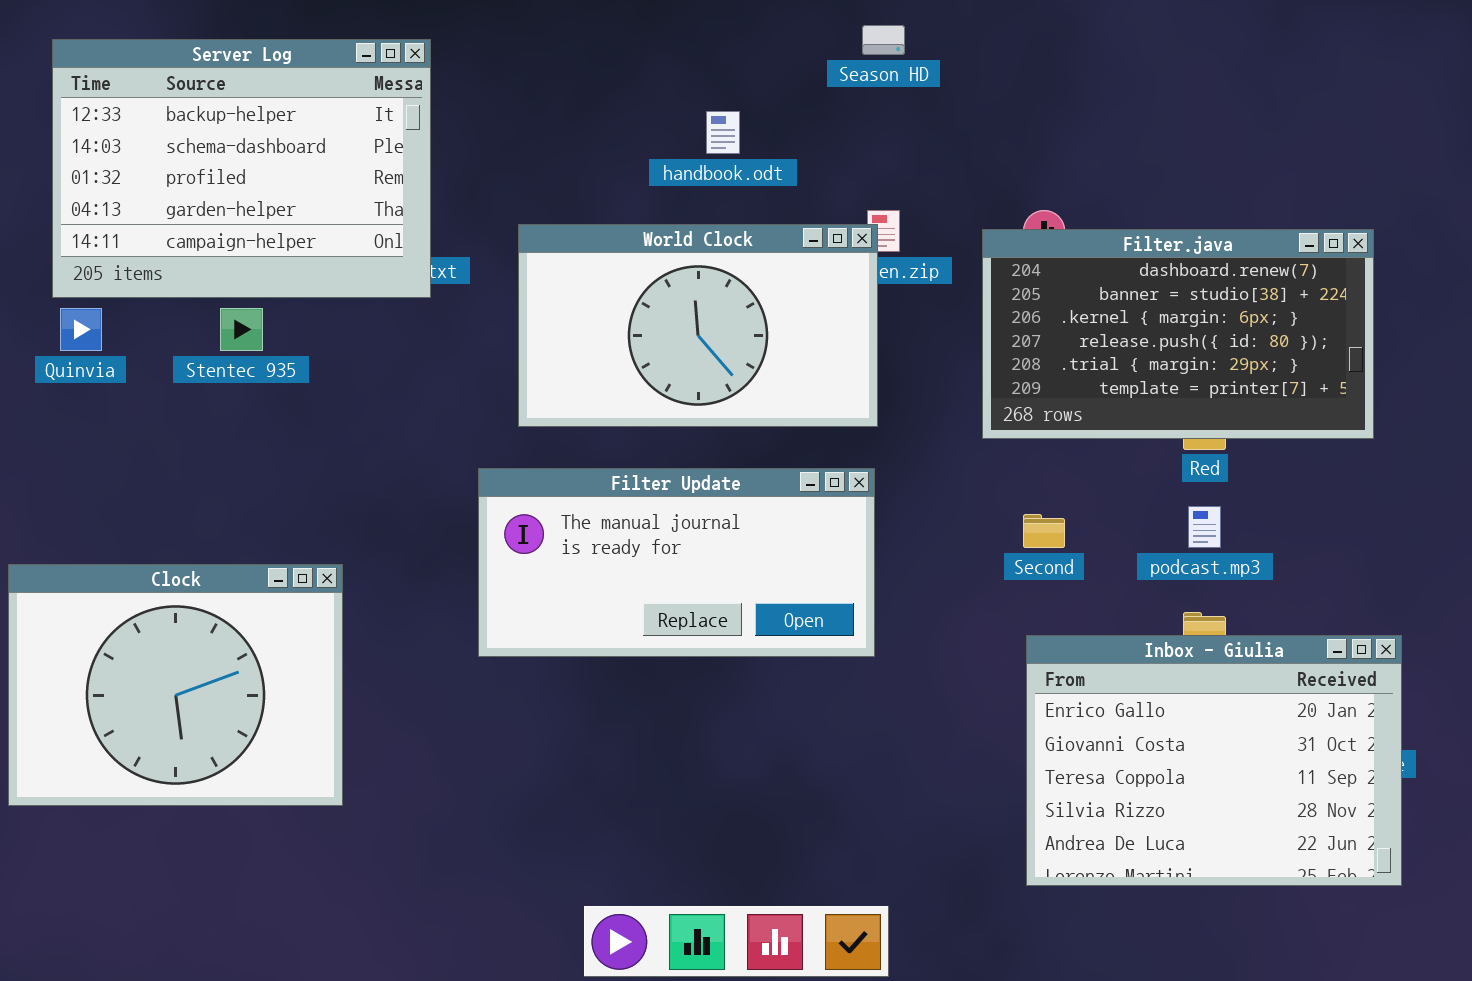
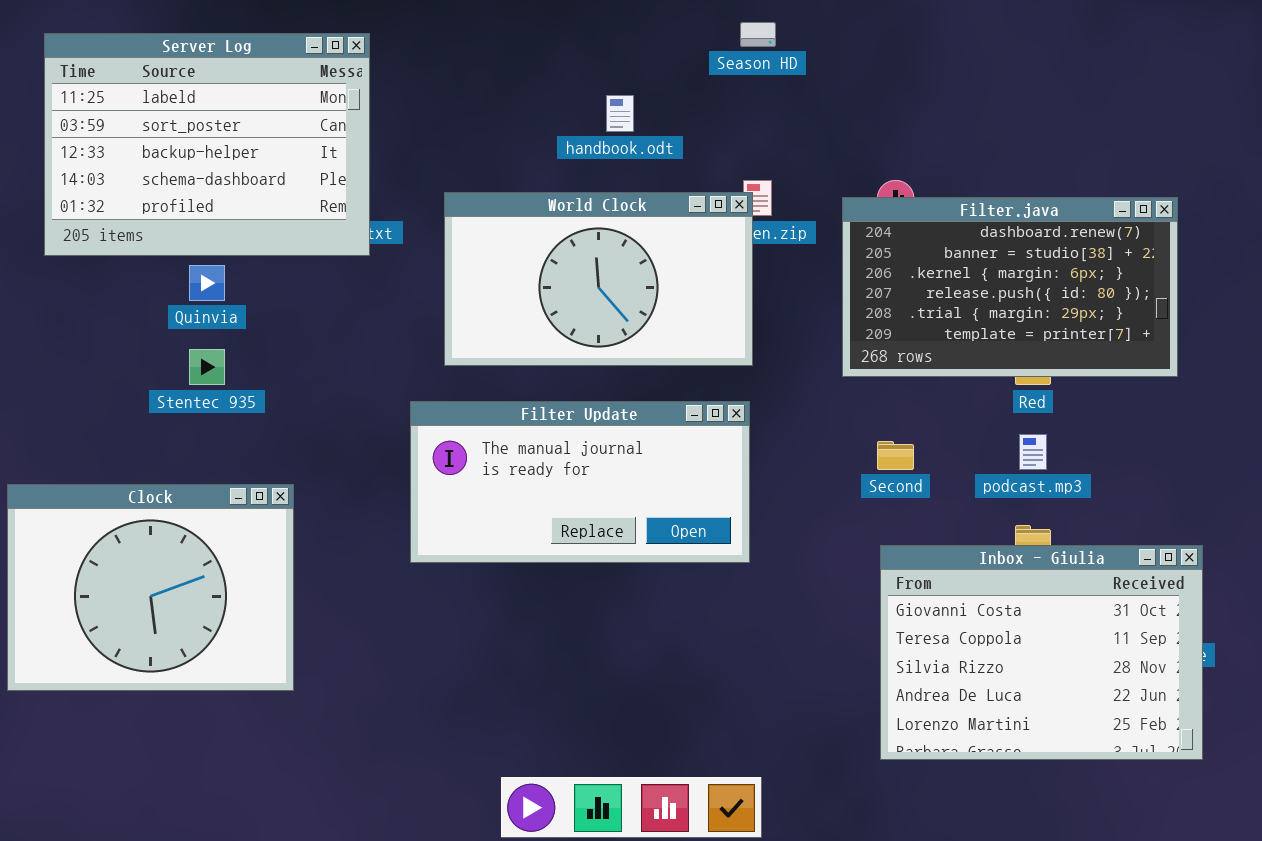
Server Log: [52,39,431,298] -> [44,33,370,256], scrolled up 2 rows
Quinvia: [60,308,102,351] -> [189,265,225,301], moved
Stentec 935: [220,308,263,351] -> [189,349,225,385], moved
Inbox - Giulia: [1026,635,1402,886] -> [880,545,1203,760], scrolled down 1 row

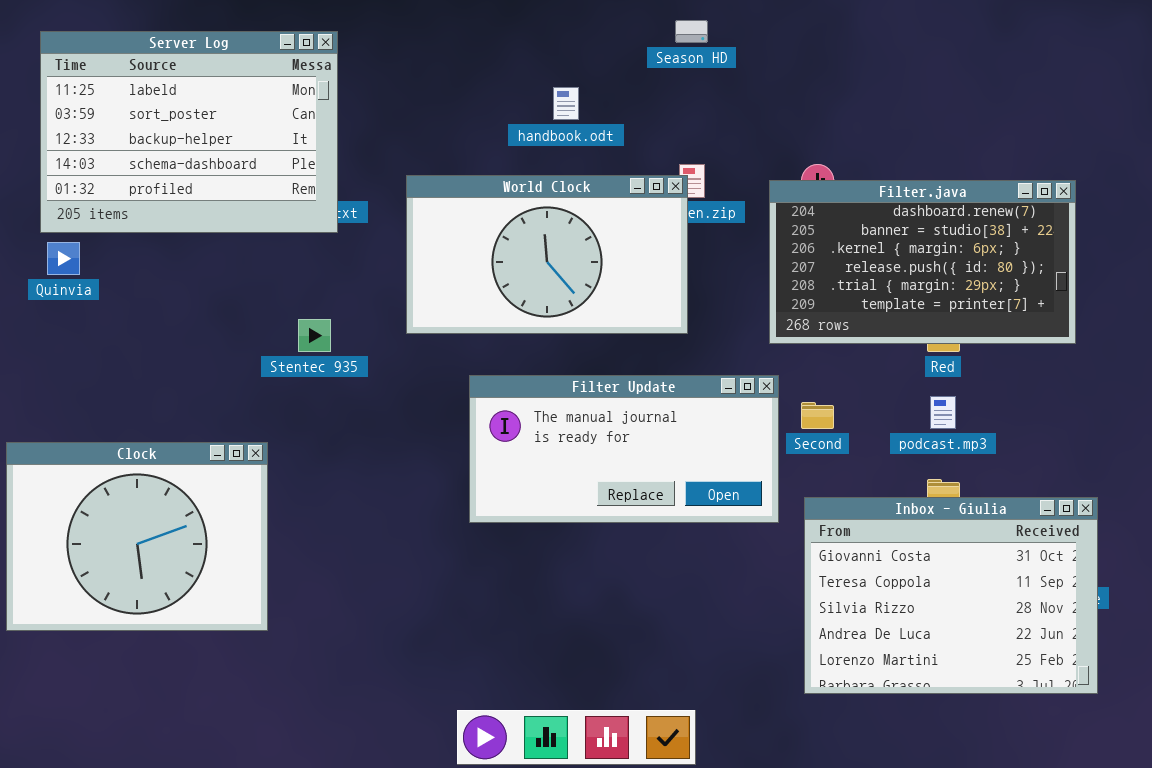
Quinvia: [189,265,225,301] -> [47,242,80,275], moved
Stentec 935: [189,349,225,385] -> [298,319,331,352], moved
Filter Update: [410,401,750,563] -> [469,375,779,523], moved

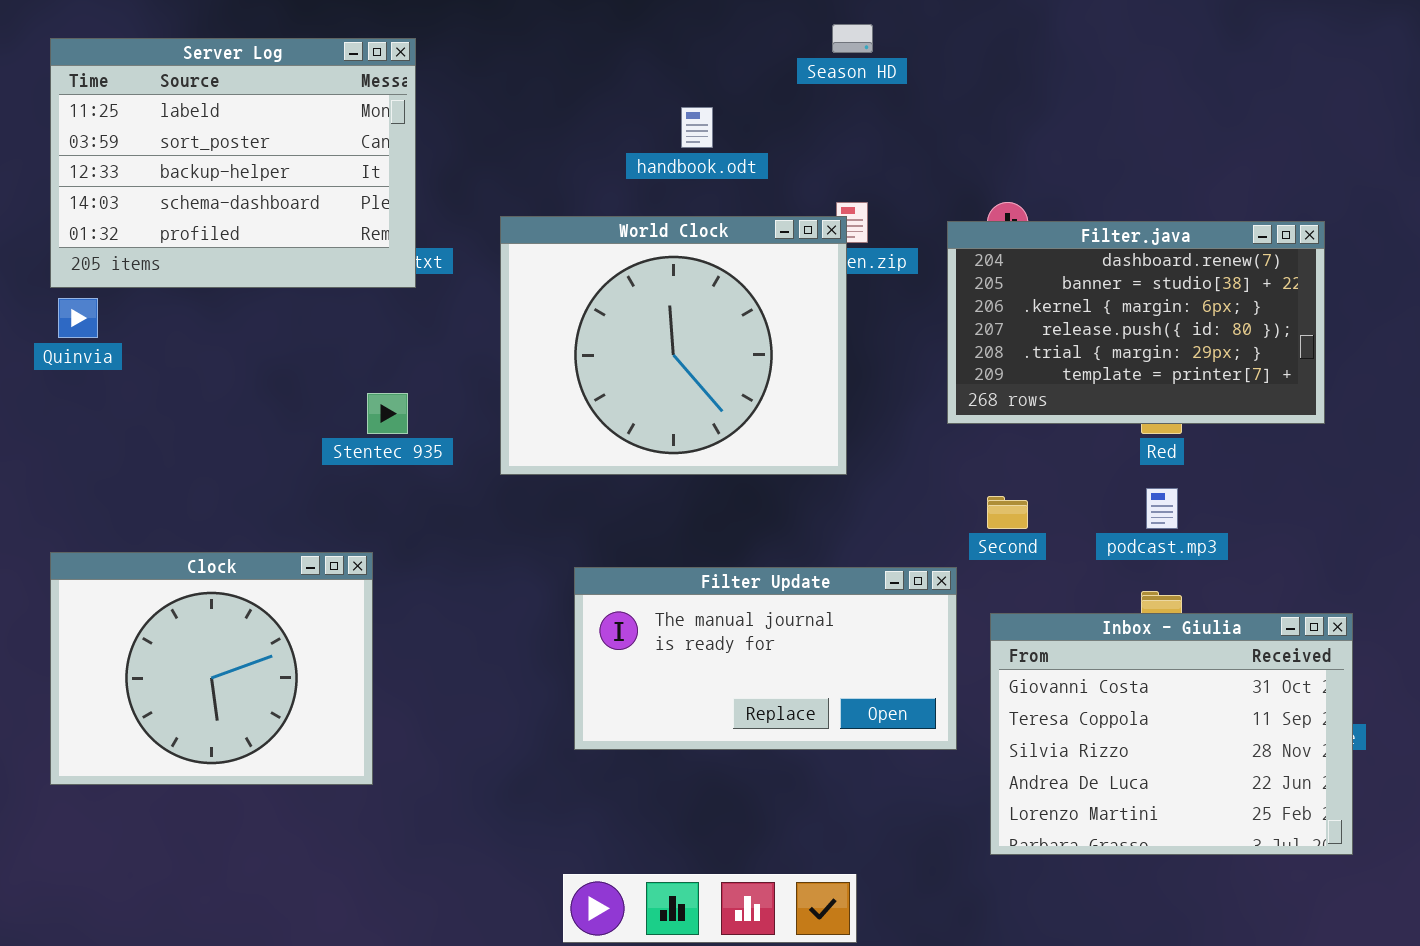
World Clock: [406,175,688,334] -> [500,216,847,475], resized
Filter Update: [469,375,779,523] -> [574,567,957,750], moved
Clock: [6,442,268,631] -> [50,552,373,785], moved

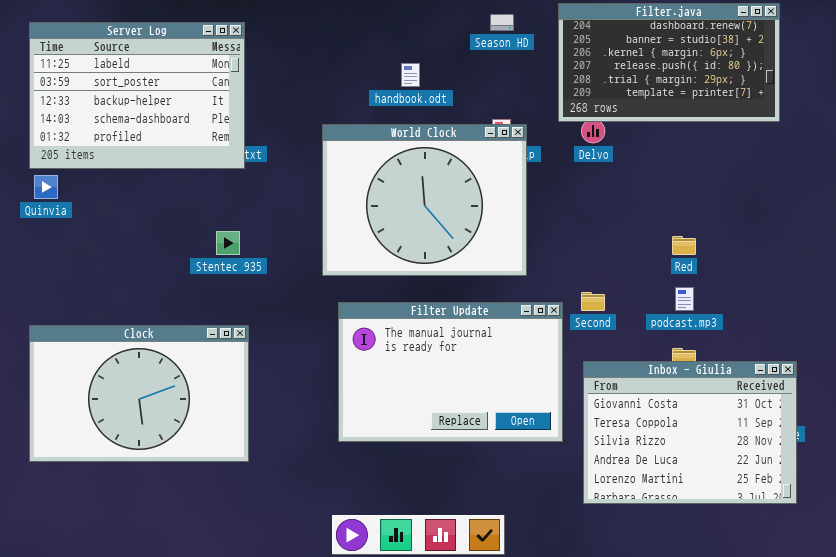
World Clock: [500,216,847,475] -> [322,124,527,276], moved
Filter.java: [947,221,1325,424] -> [558,3,780,122], moved
Clock: [50,552,373,785] -> [29,325,249,462], resized
Filter Update: [574,567,957,750] -> [338,302,563,442], resized

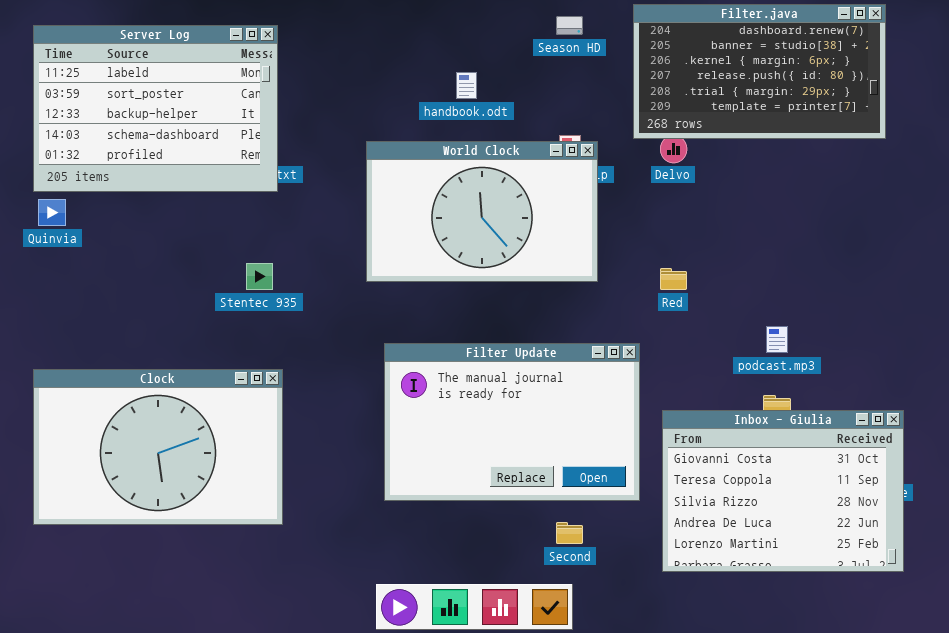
World Clock: [322,124,527,276] -> [366,141,598,282], resized
Red: [672,236,696,255] -> [660,268,687,290], moved
Second: [581,292,605,311] -> [556,522,583,544], moved

